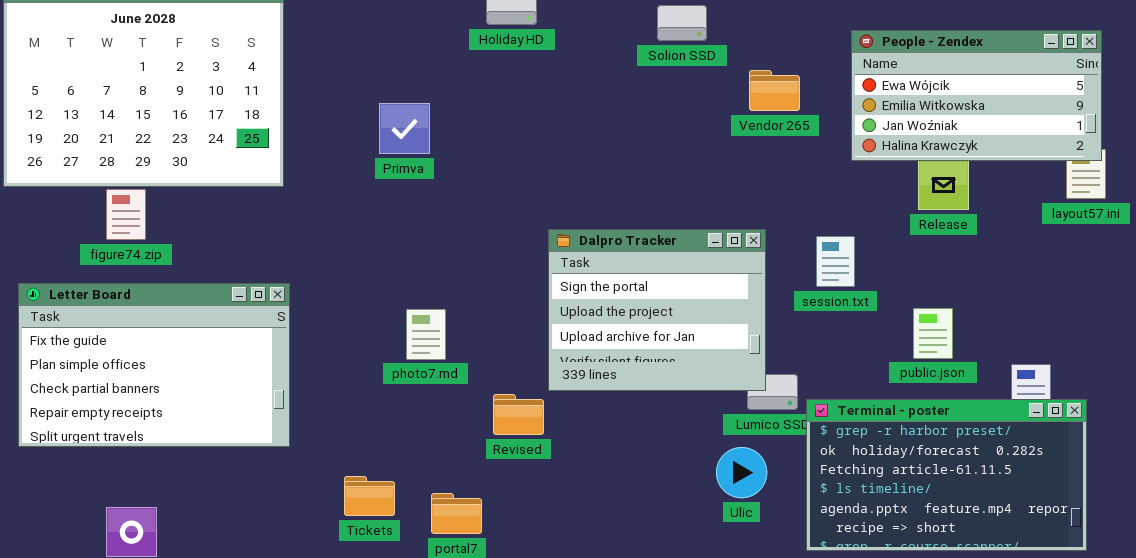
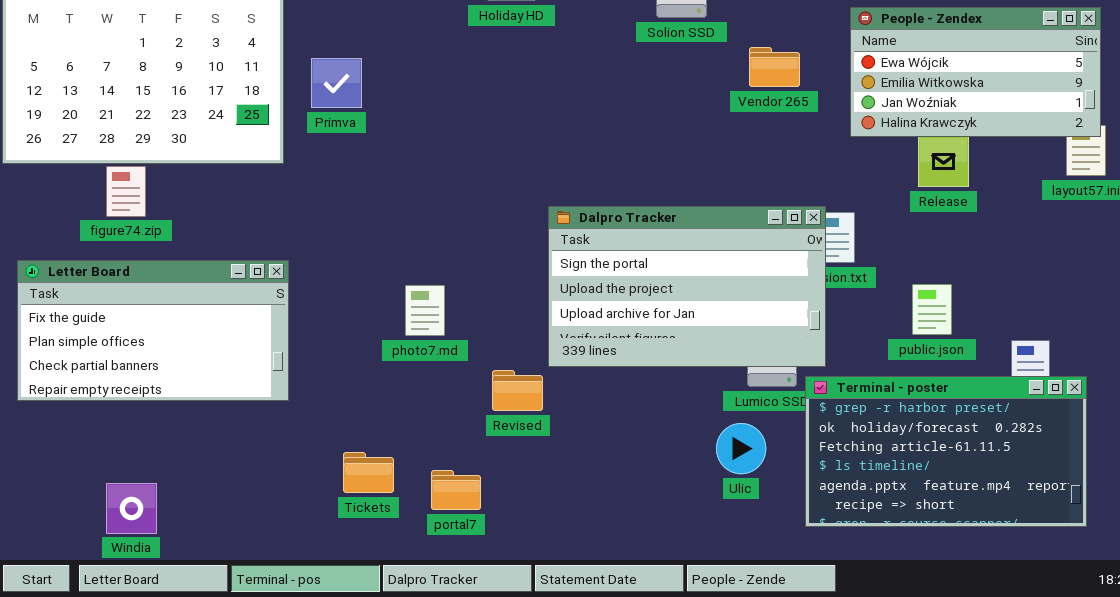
Primva: [379,103,430,154] -> [311,58,362,108], moved
Dalpro Tracker: [548,229,766,391] -> [548,206,826,367], resized
Letter Board: [18,283,290,447] -> [17,260,289,401], resized

